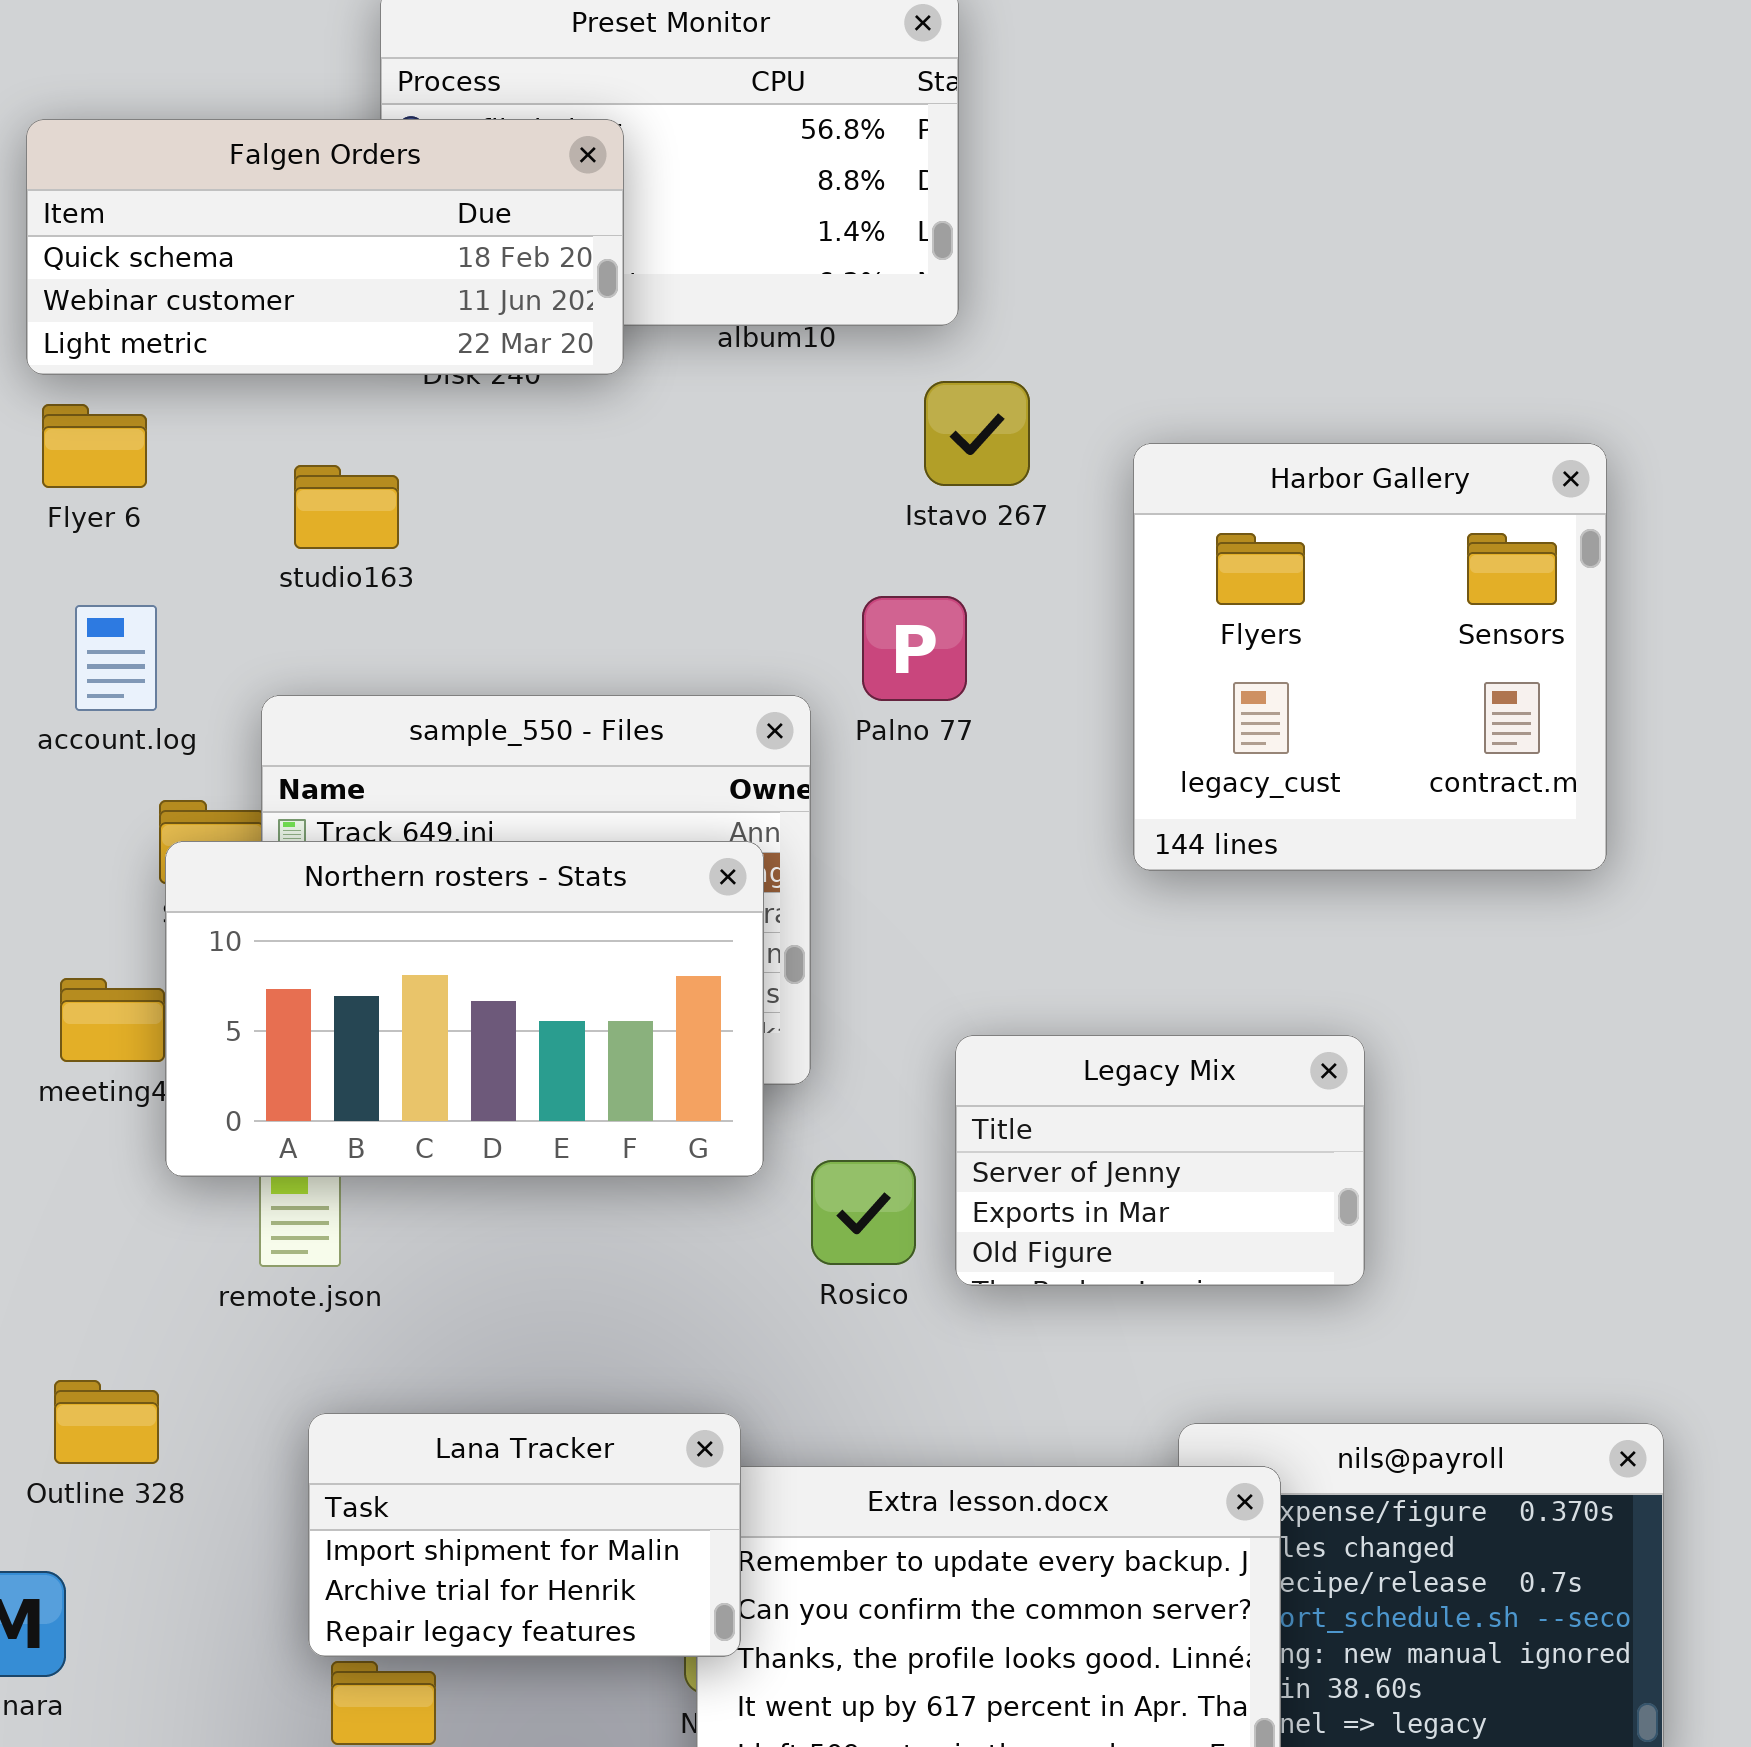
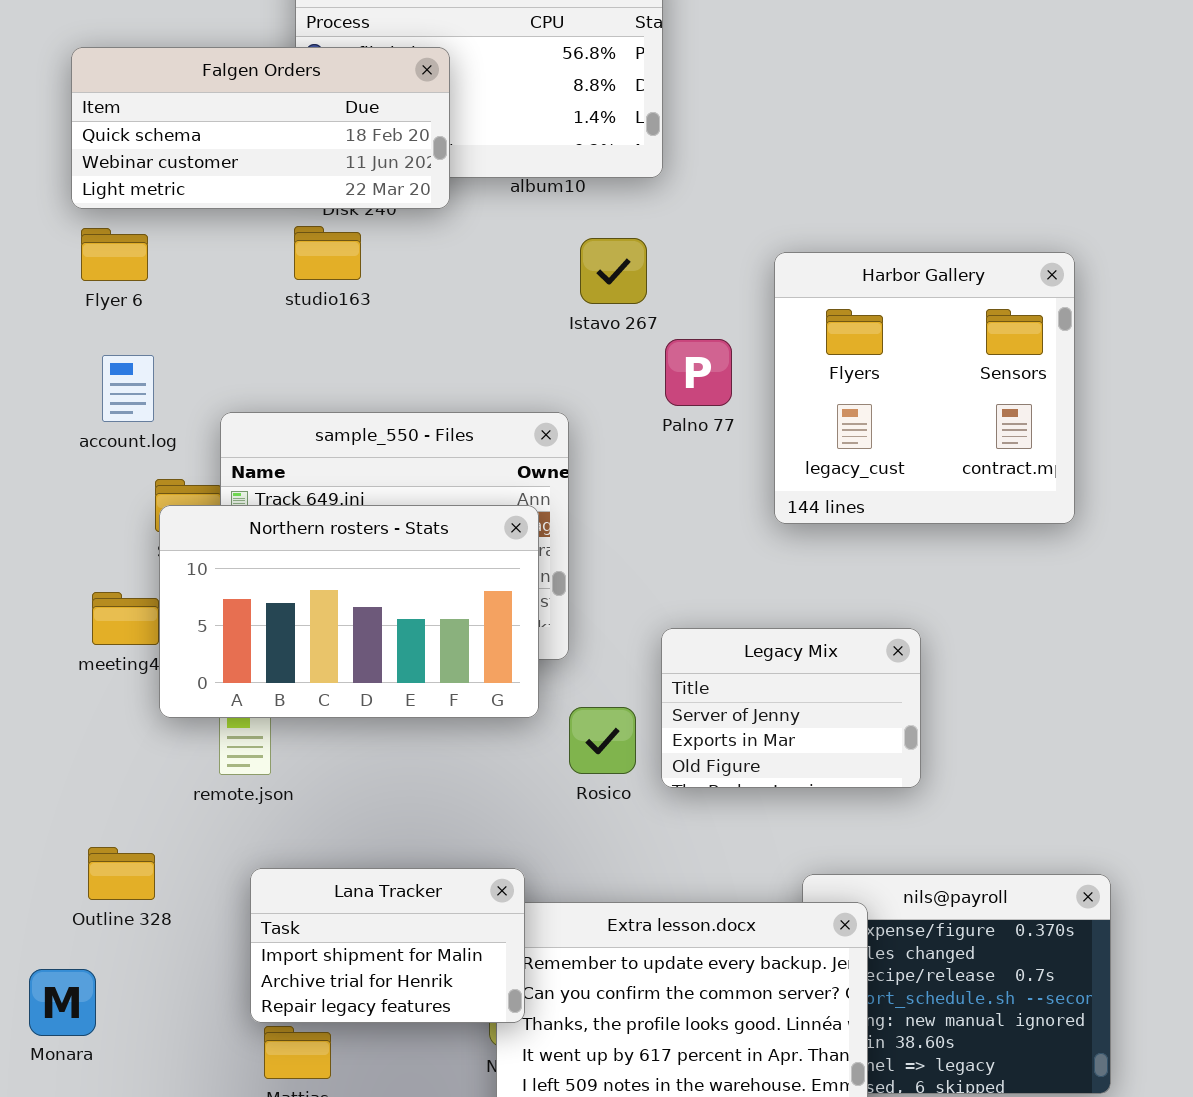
Istavo 267: [924,381,1030,486] -> [580,238,647,304], moved
studio163: [294,465,399,549] -> [294,226,361,280], moved
Palno 77: [862,596,967,701] -> [665,339,732,406], moved

